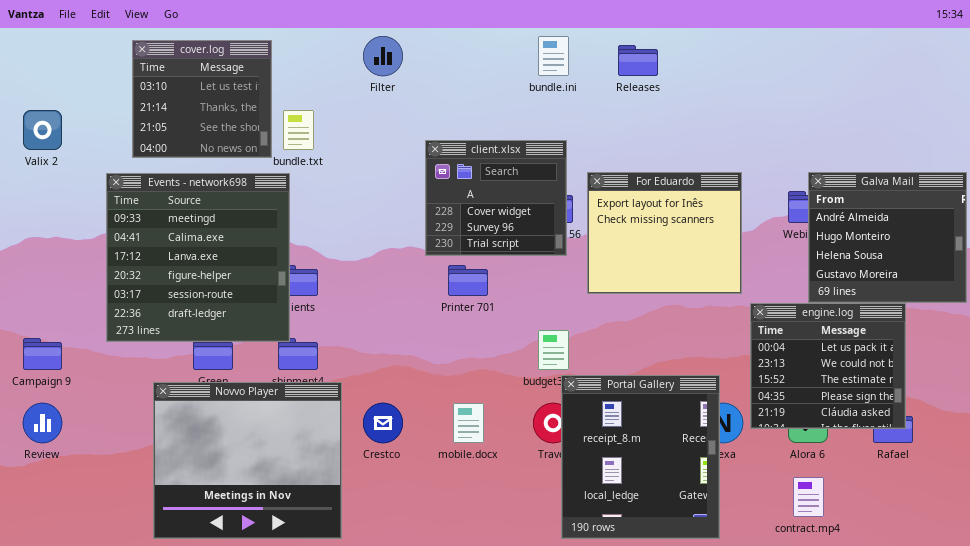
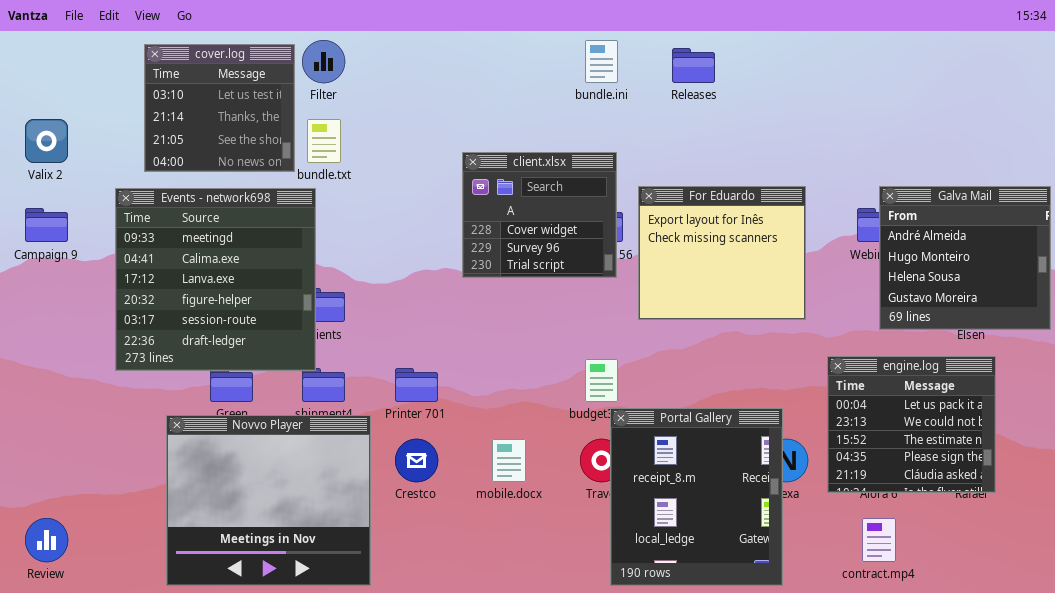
Filter: [363,36,403,76] -> [302,40,345,83], moved
Printer 701: [448,265,488,296] -> [395,368,438,402], moved
engine.log: [750,303,906,429] -> [827,356,996,493], moved
Campaign 9: [23,338,62,370] -> [25,208,68,242], moved
Review: [23,403,62,443] -> [25,518,68,562], moved

